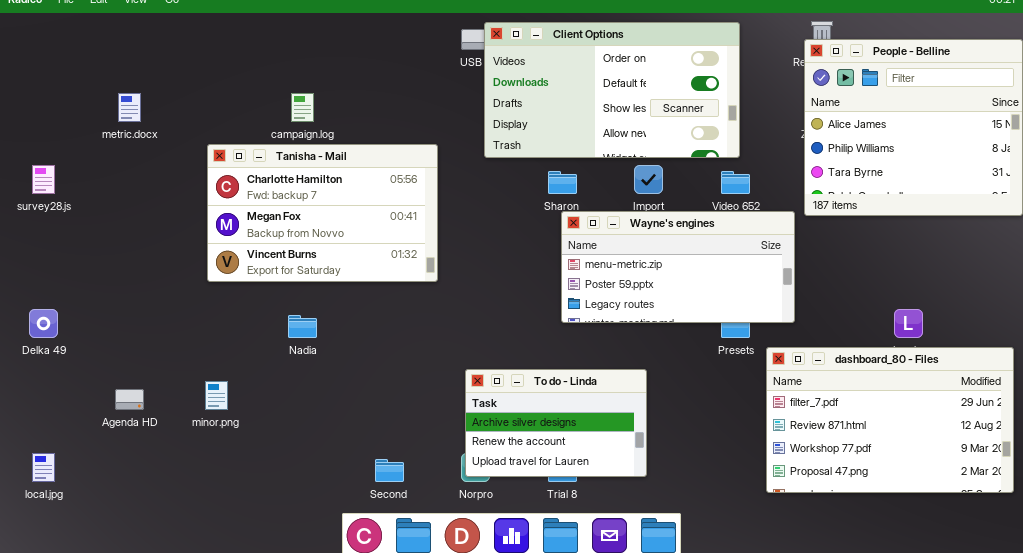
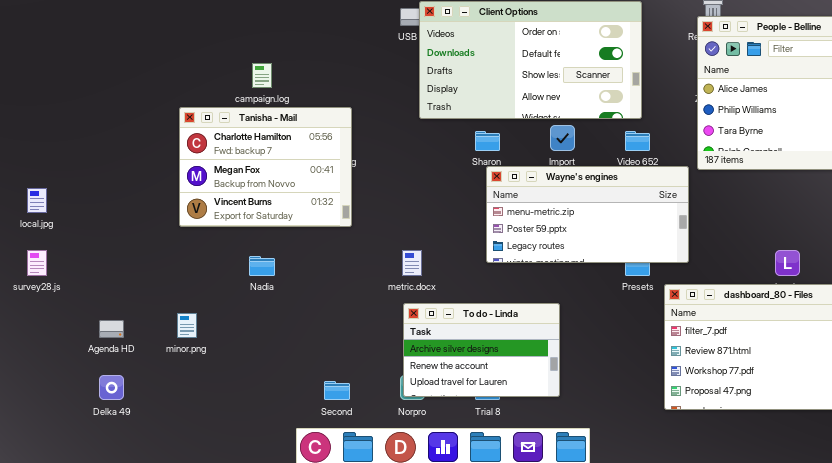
metric.docx: [118,93,141,122] -> [402,250,422,276], moved
Tanisha - Mail: [207,144,438,282] -> [179,107,352,227], resized
survey28.js: [32,165,55,194] -> [27,250,47,276], moved
Delka 49: [29,309,58,338] -> [99,375,124,400], moved
local.jpg: [32,453,55,482] -> [27,188,47,213], moved

